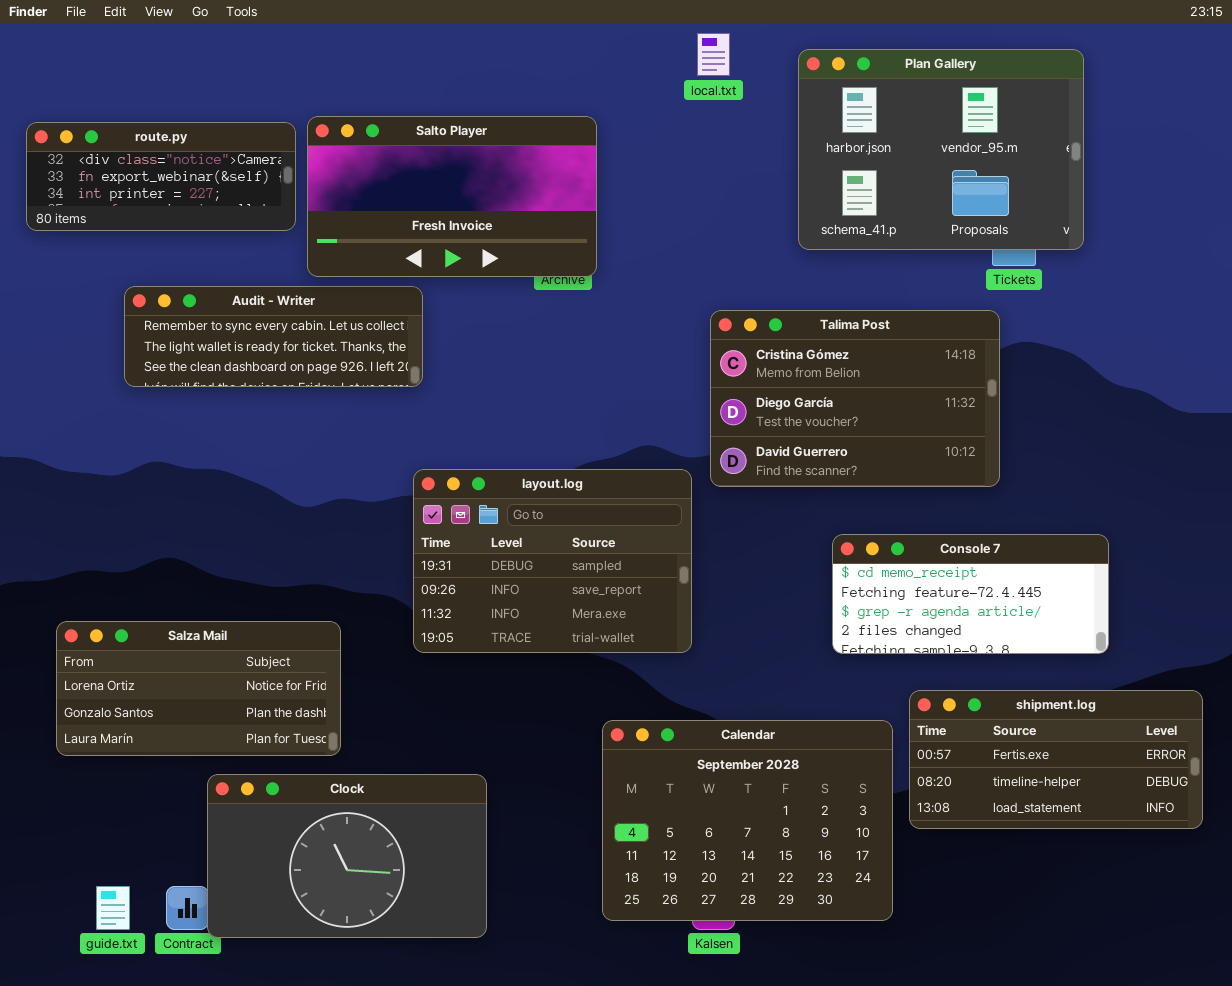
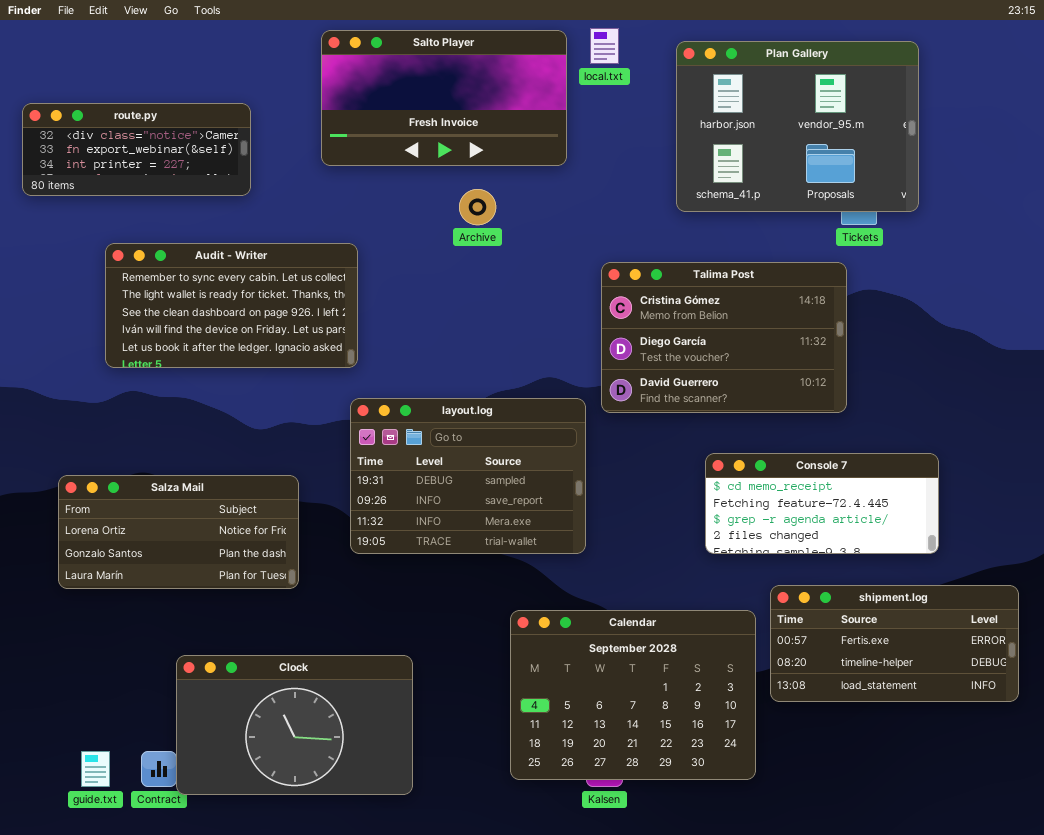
Salto Player: [307,116,597,277] -> [321,30,567,166], moved
Audit - Writer: [124,286,423,387] -> [105,243,358,368], resized
Salza Mail: [56,621,341,756] -> [58,475,299,589], moved

